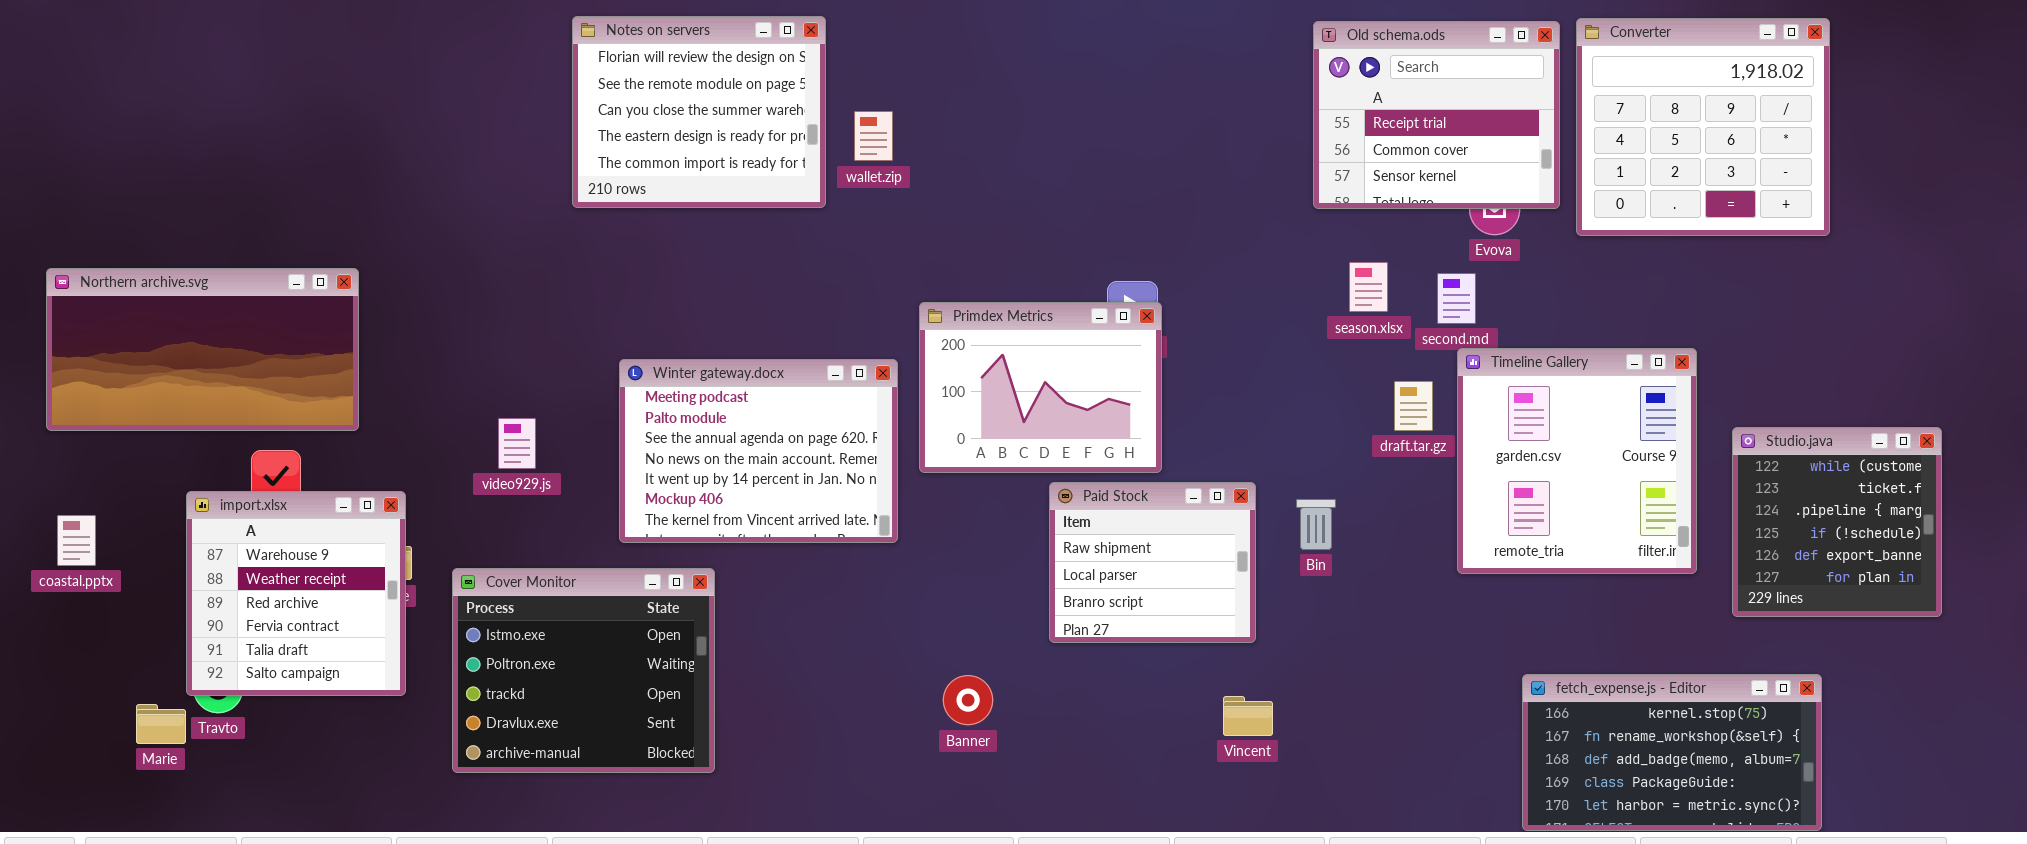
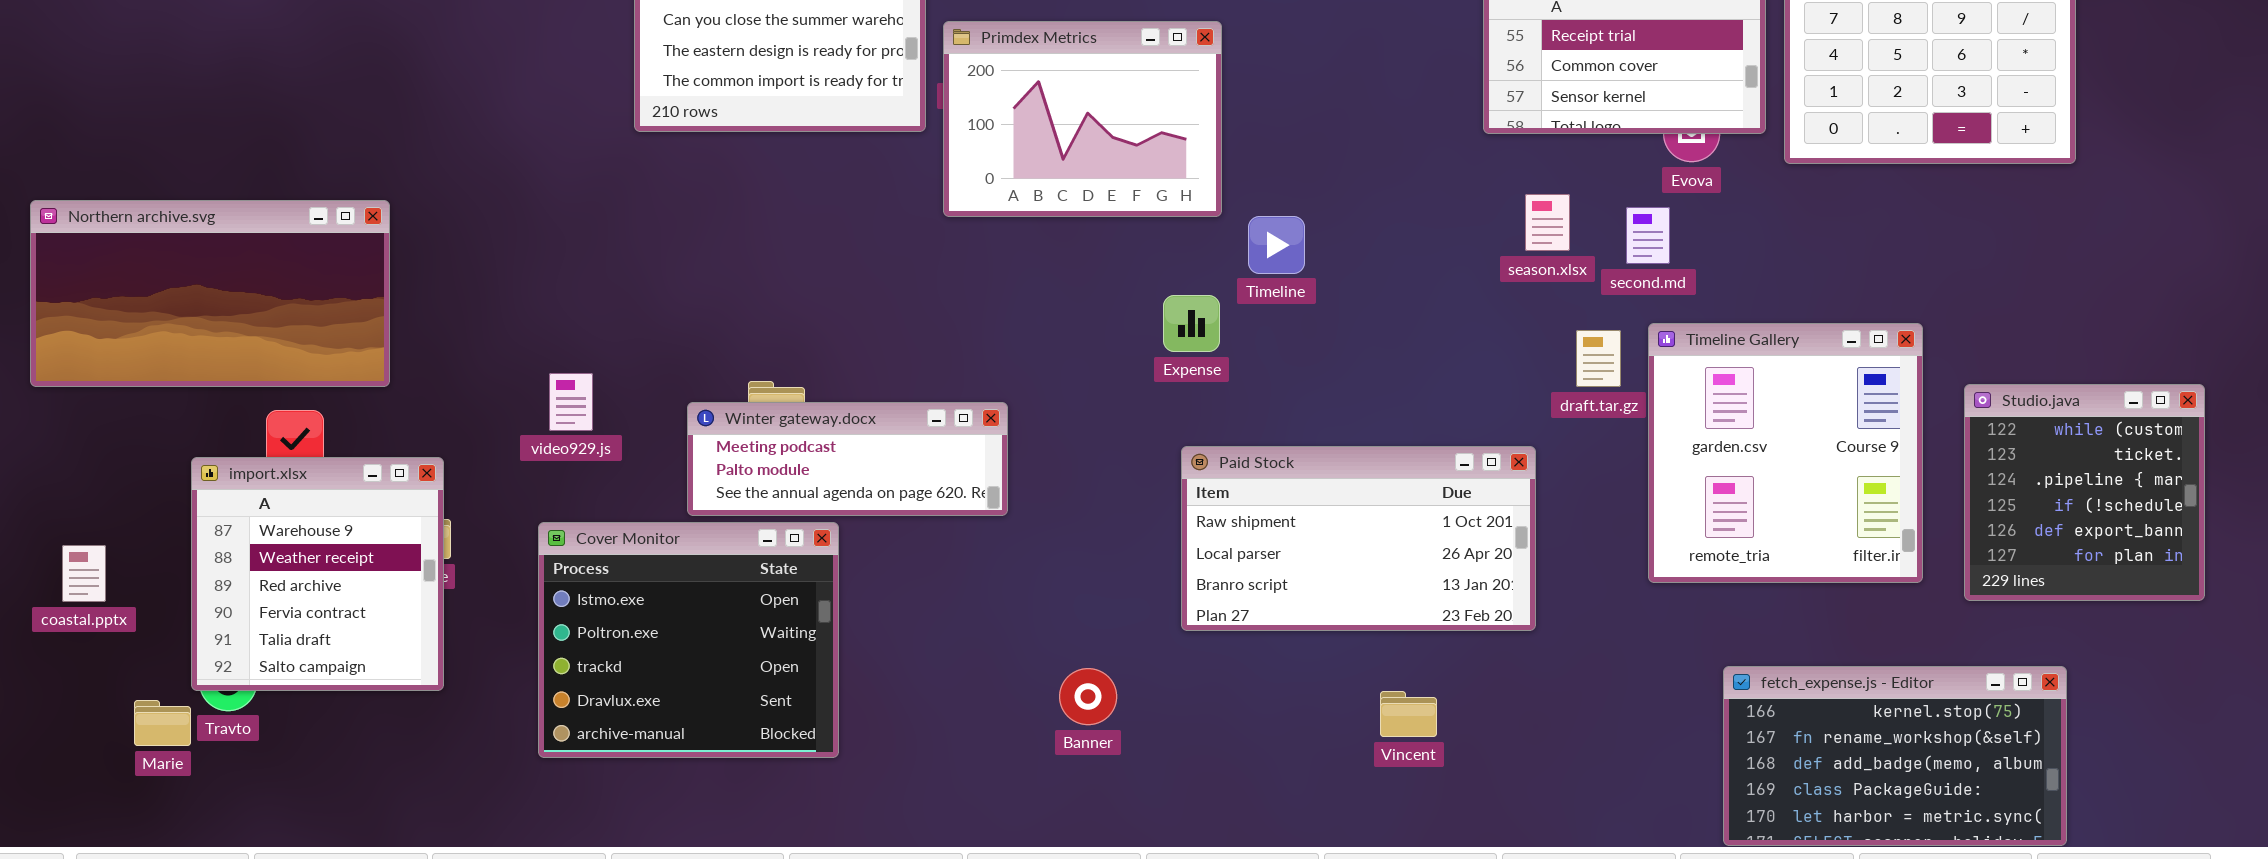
Primdex Metrics: [919,302,1162,473] -> [943,21,1222,217], moved
Timeline Gallery: [1457,348,1697,574] -> [1648,323,1923,583], moved
Winter gateway.docx: [619,359,898,543] -> [687,402,1008,516], resized
Paid Stock: [1049,482,1256,643] -> [1181,446,1536,631], resized
coastal.pptx: [57,515,96,566] -> [62,545,106,602], moved
Cover Monitor: [452,568,715,773] -> [538,522,839,758], moved

